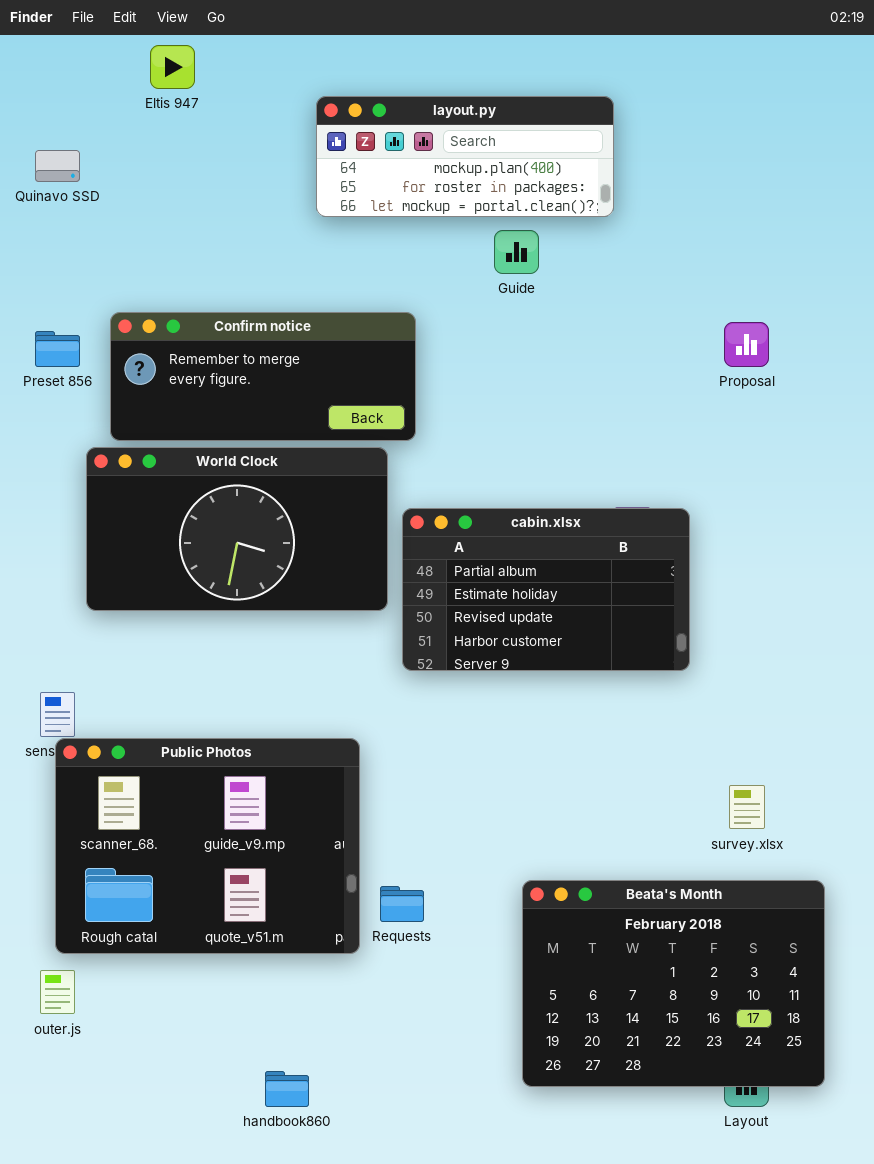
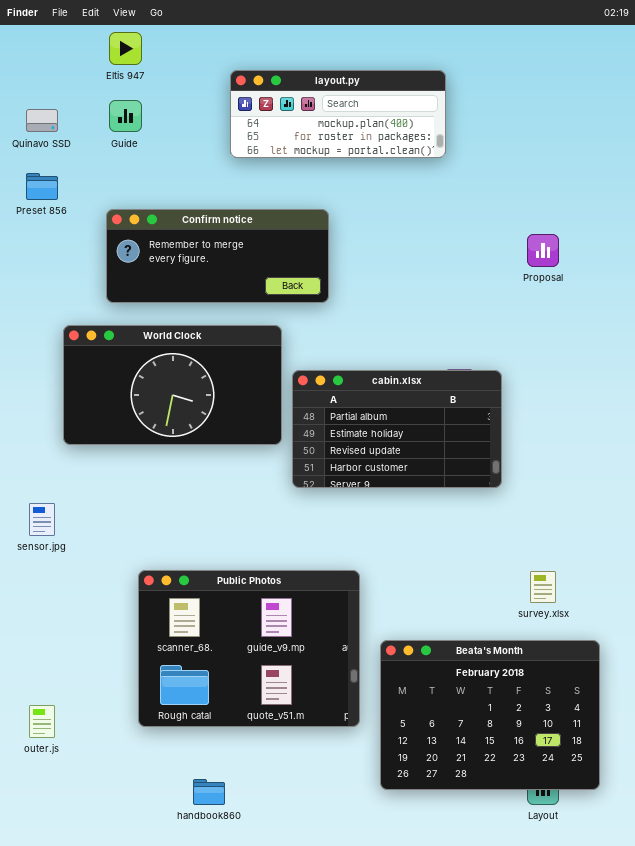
Guide: [494,230,539,274] -> [109,100,142,132], moved
Confirm notice: [110,312,416,441] -> [106,209,329,303], moved
Preset 856: [35,331,80,367] -> [26,173,58,200], moved
Public Photos: [55,738,360,954] -> [138,570,360,727], moved

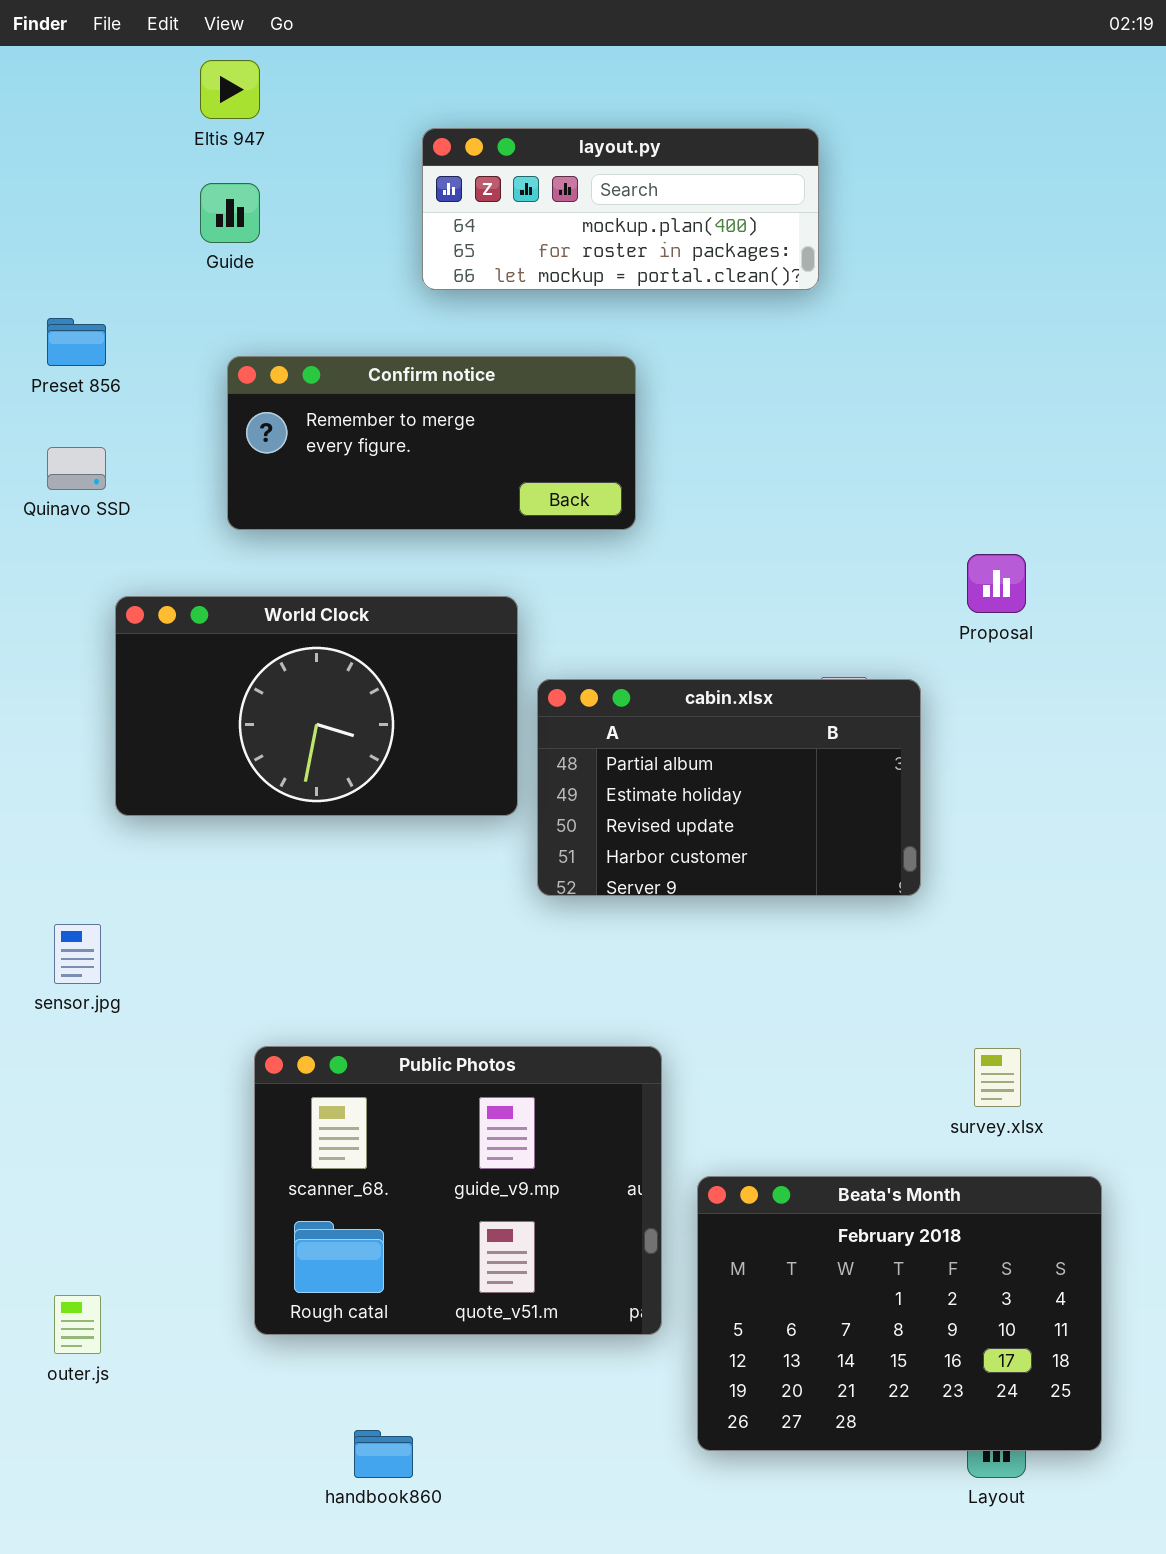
Quinavo SSD: [26,109,58,132] -> [47,447,106,490], moved
Confirm notice: [106,209,329,303] -> [227,356,636,530], moved
Proposal: [527,234,559,267] -> [967,554,1026,613], moved

